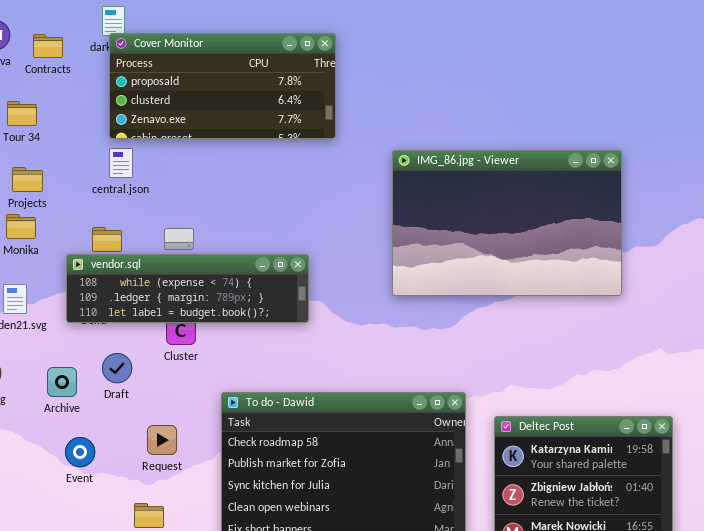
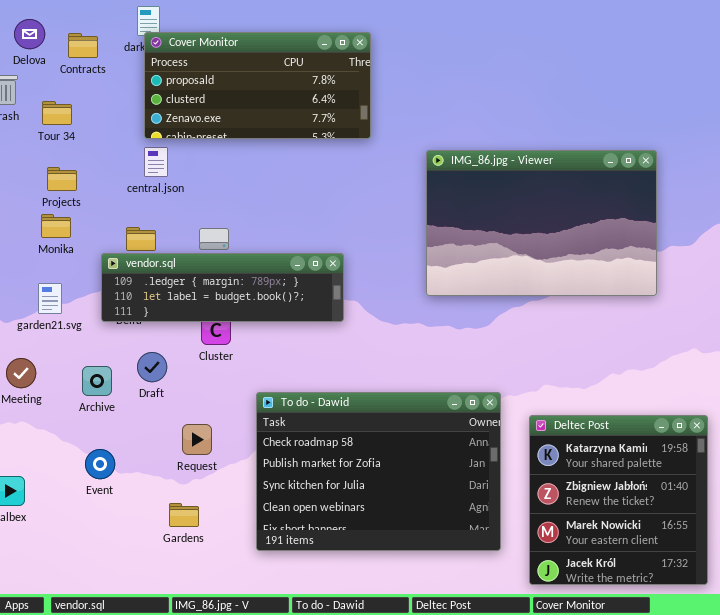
vendor.sql: [66,254,309,323] -> [101,253,344,322], scrolled down 1 row
Event: [65,437,95,467] -> [85,449,115,479], moved

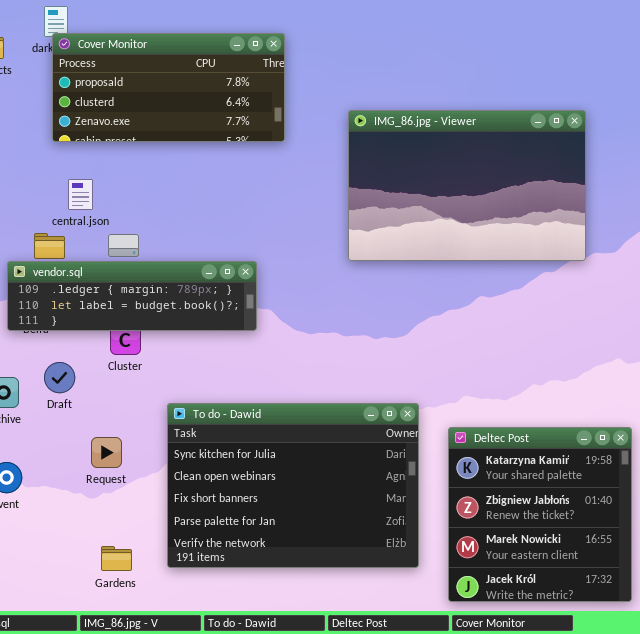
central.json: [144,147,168,177] -> [68,179,93,210], moved
IMG_86.jpg - Viewer: [426,150,657,296] -> [348,110,586,261], moved
To do - Dawid: [256,392,501,551] -> [167,403,419,568], scrolled down 2 rows
Gardens: [169,503,199,527] -> [101,546,132,571], moved

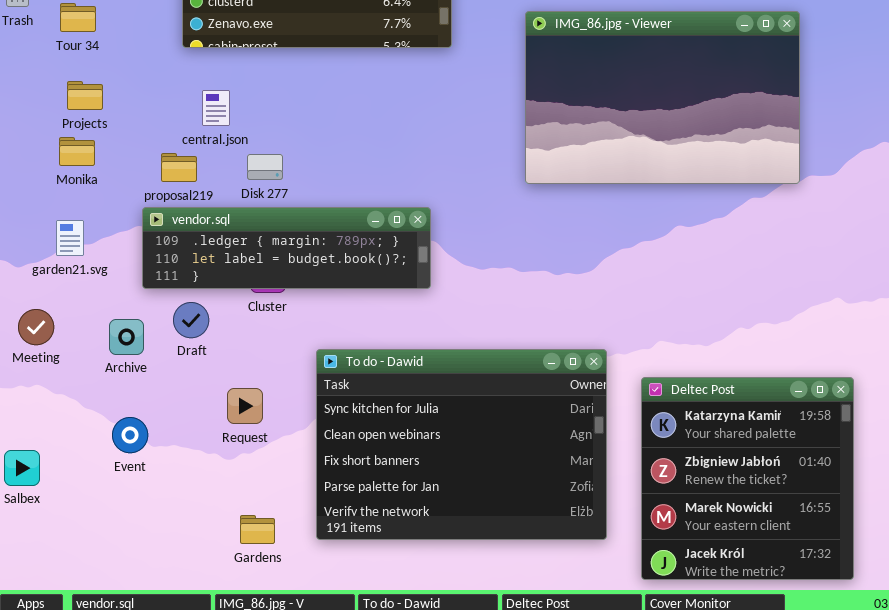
vendor.sql: [7,261,257,331] -> [142,207,431,289], moved

